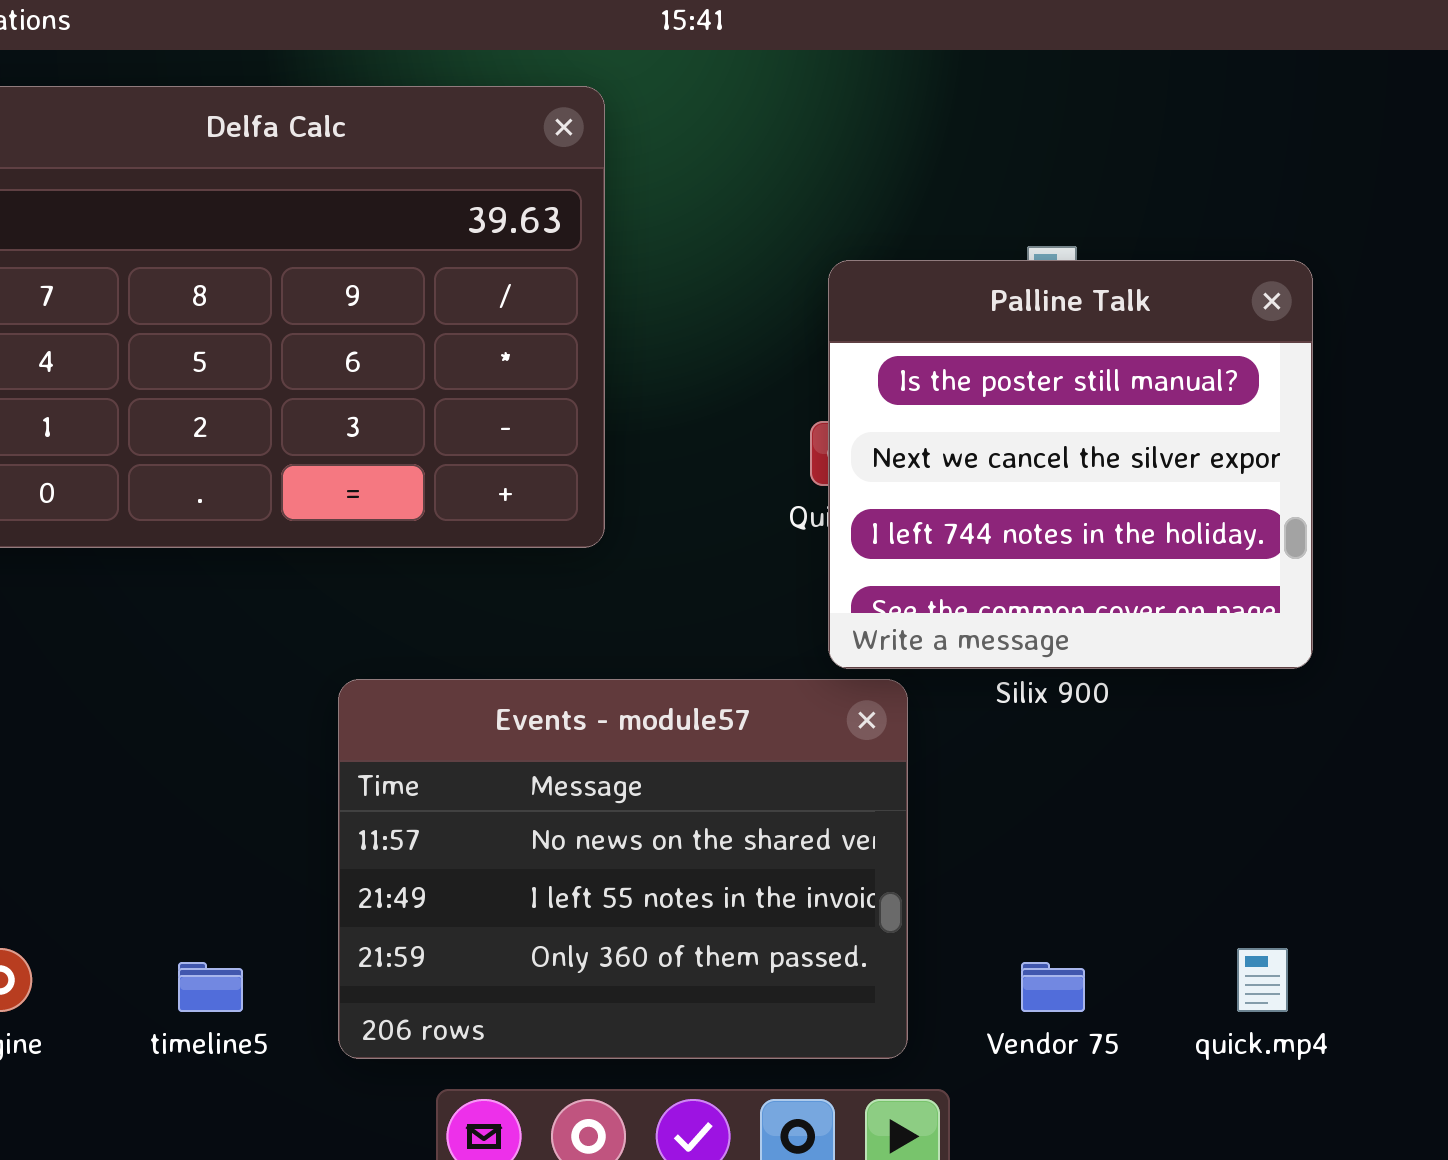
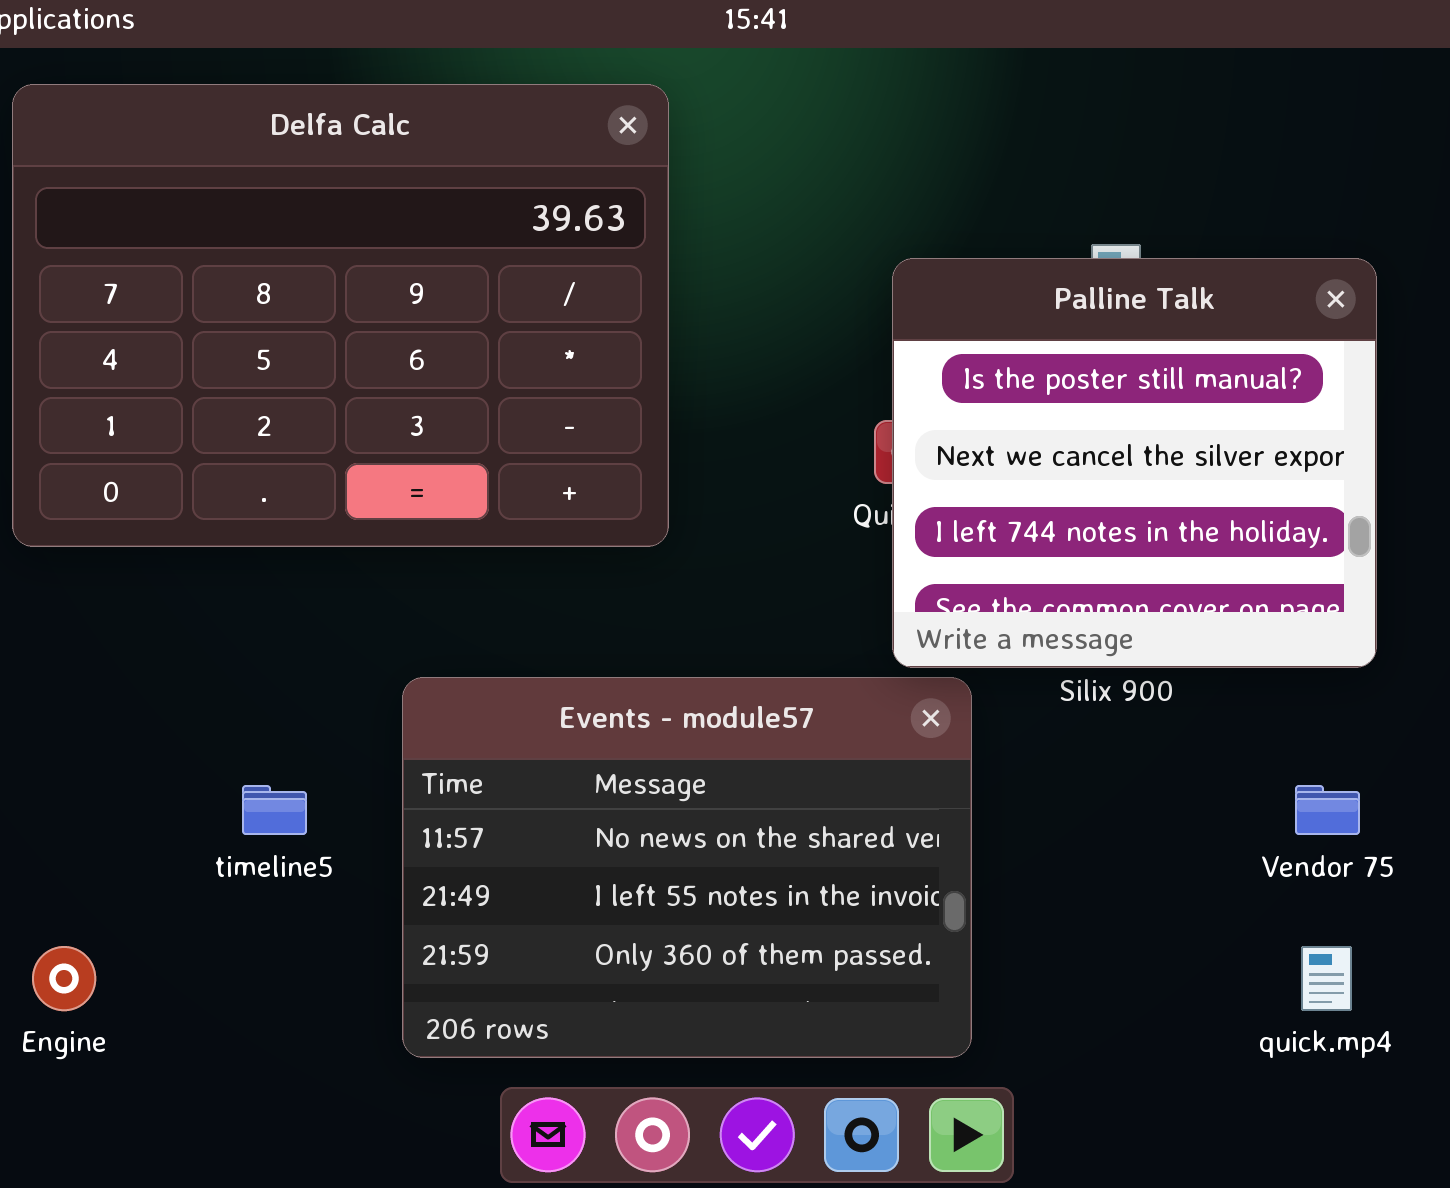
timeline5: [178,962,243,1012] -> [242,785,307,835], moved
Vendor 75: [1021,962,1085,1012] -> [1295,785,1360,835], moved

